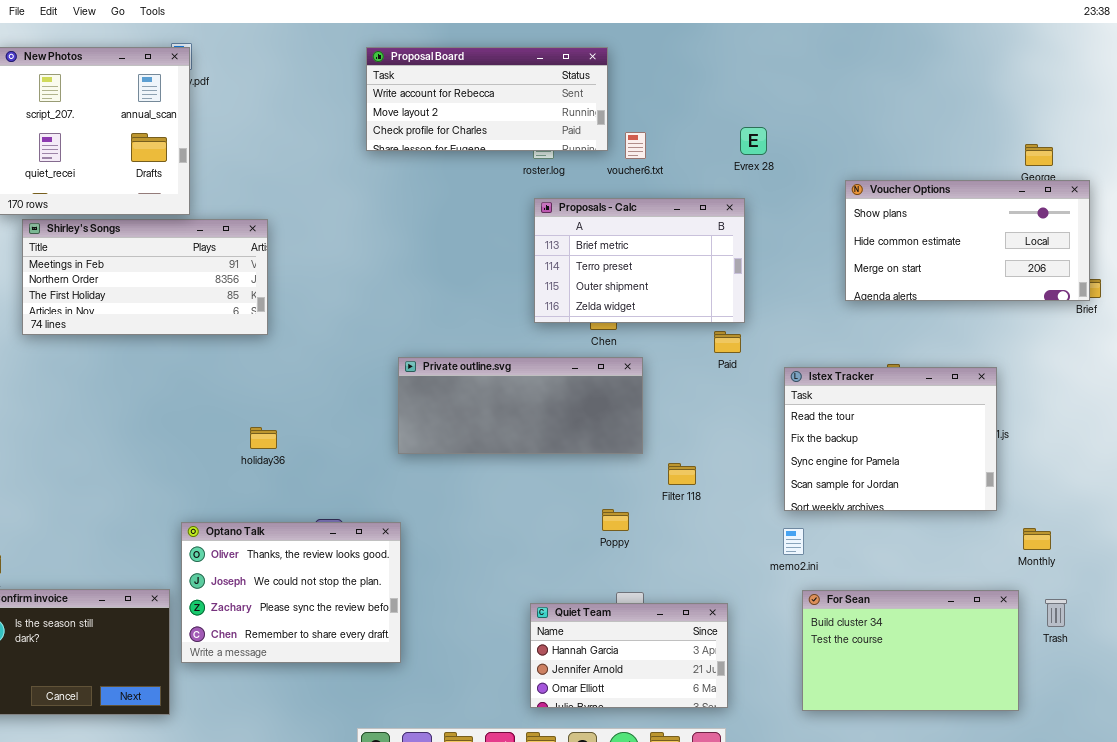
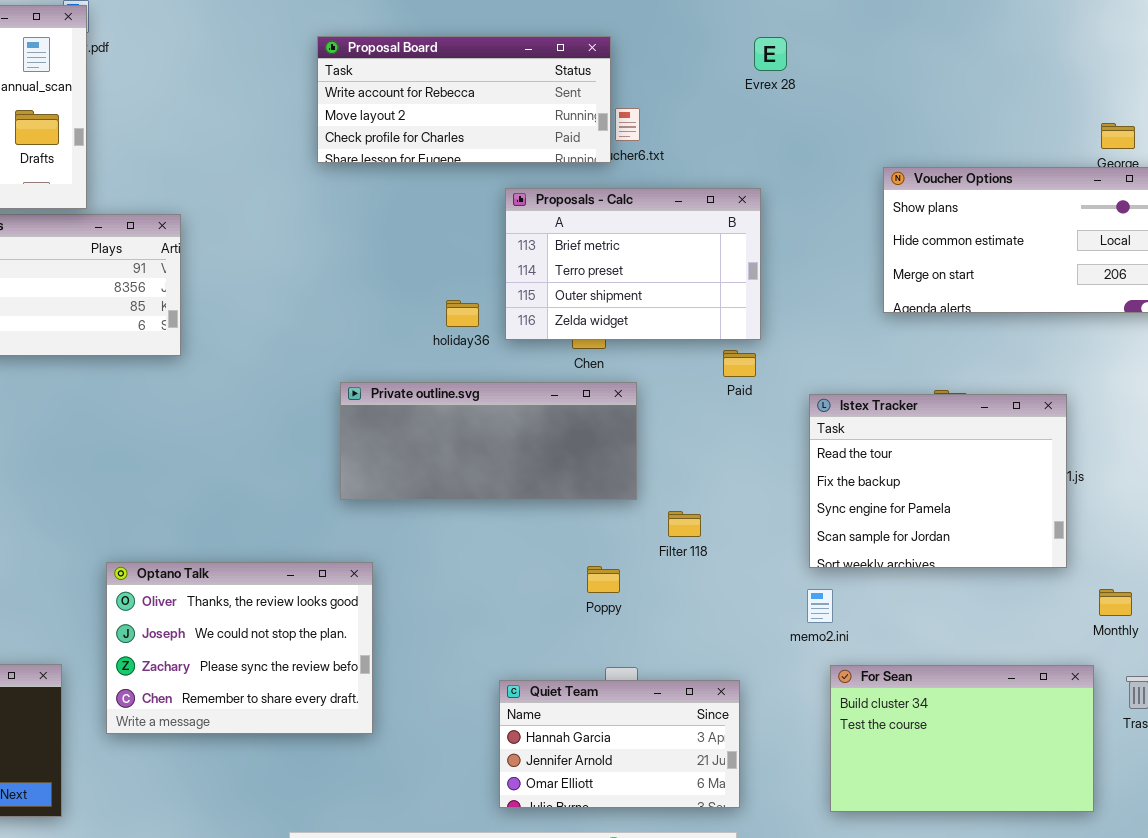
Proposal Board: [366,47,608,151] -> [317,36,611,163], moved
Evrex 28: [740,127,767,155] -> [754,37,787,71], moved
holiday36: [250,427,277,449] -> [446,300,479,327], moved
Optano Talk: [181,522,401,663] -> [106,562,373,734], moved

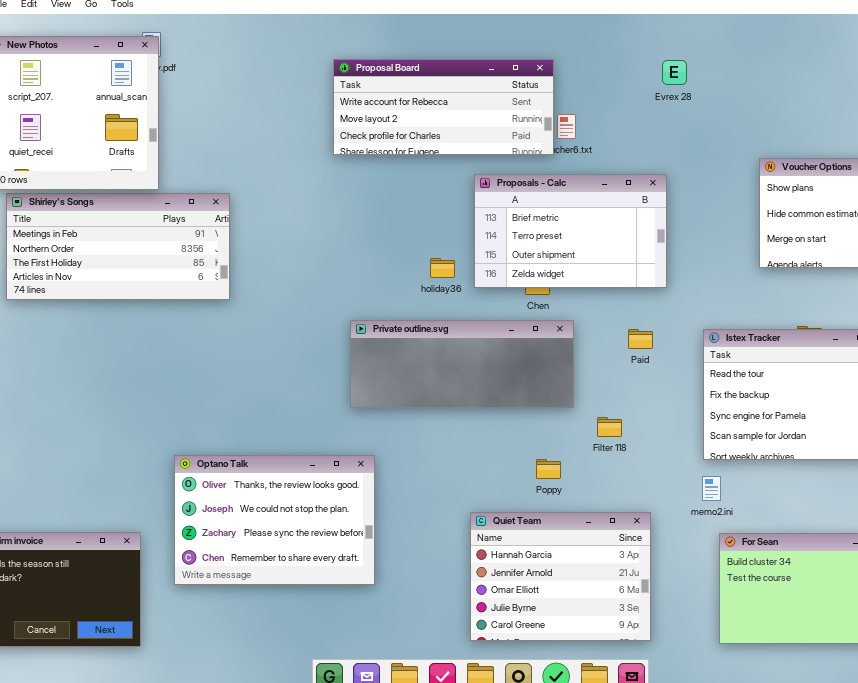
Paid: [723,350,756,377] -> [628,329,653,349], moved
Quiet Team: [499,680,740,808] -> [470,512,651,641], resized

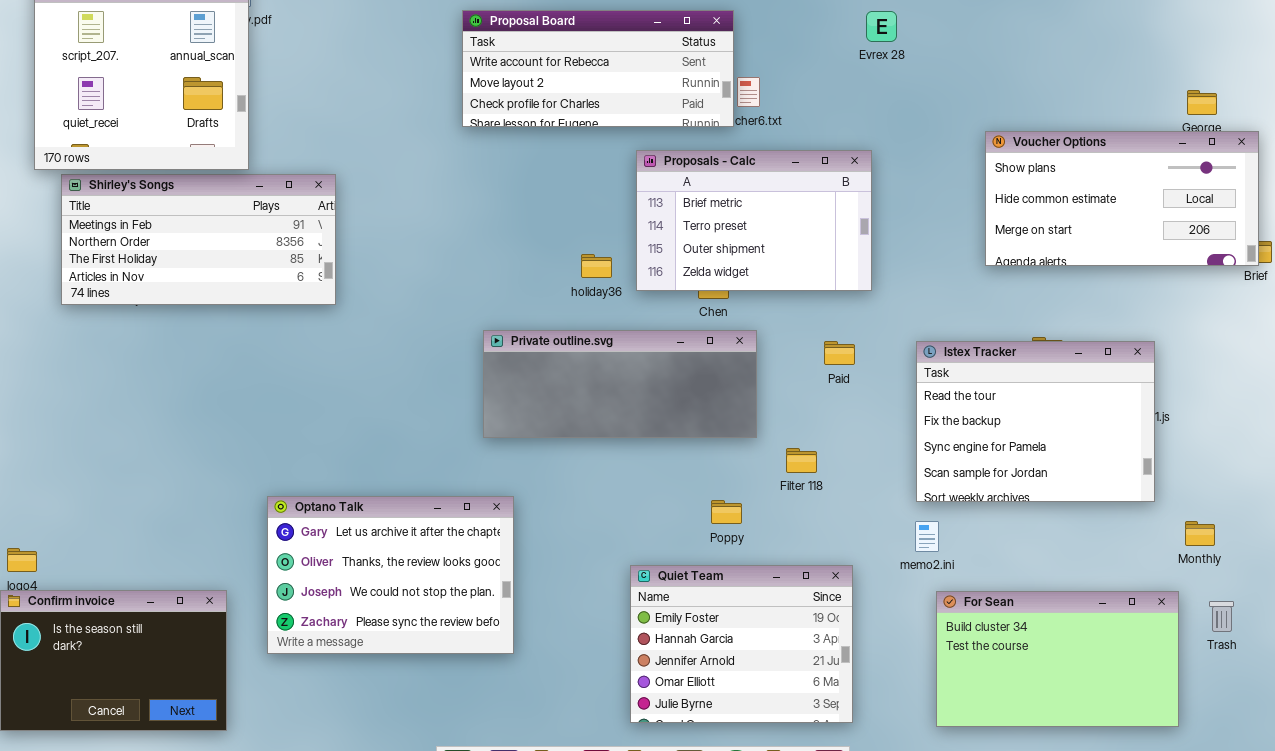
Optano Talk: [174,455,375,585] -> [267,496,514,654], scrolled up 1 row
Quiet Team: [470,512,651,641] -> [630,565,853,723], scrolled up 1 row

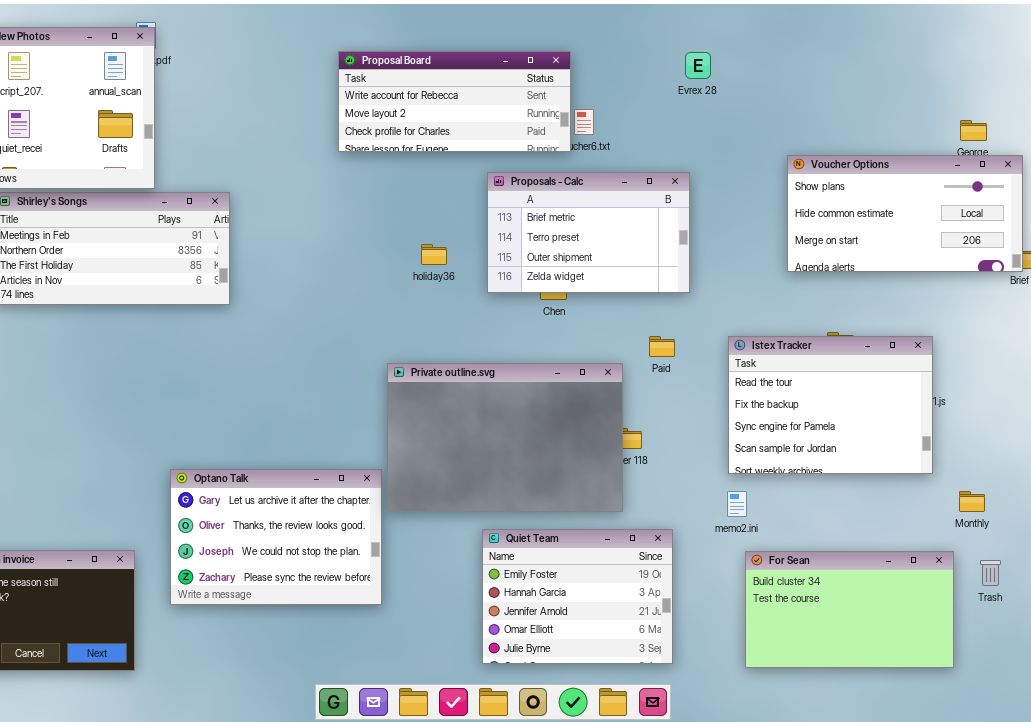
holiday36: [581,254,612,278] -> [421,244,447,265], moved
Private outline.svg: [483,330,757,438] -> [387,363,623,512], moved, resized

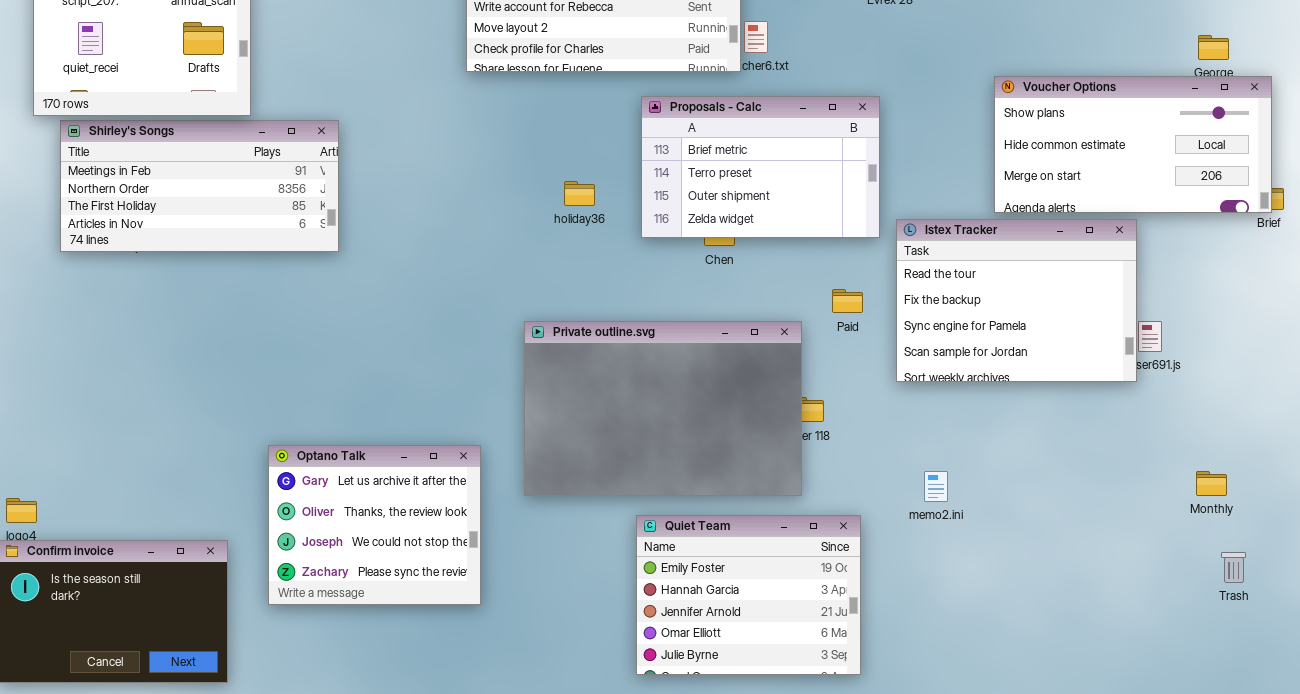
Istex Tracker: [728,336,933,474] -> [896,219,1137,382], moved
Optano Talk: [170,469,382,605] -> [268,445,481,605], resized
For Sean: [745,551,954,668] -> none, closed

